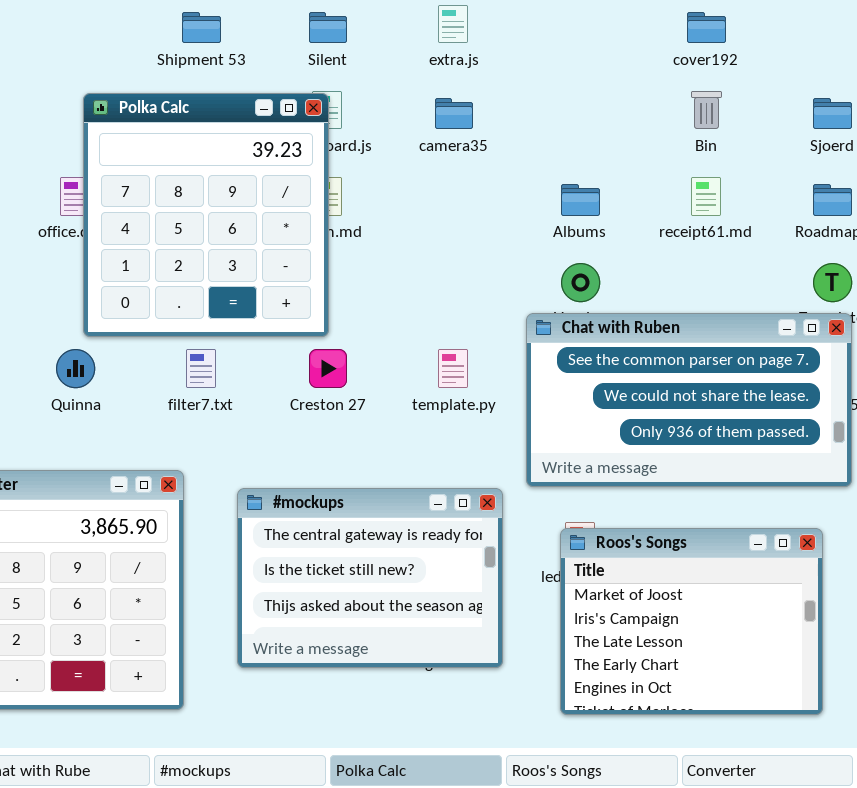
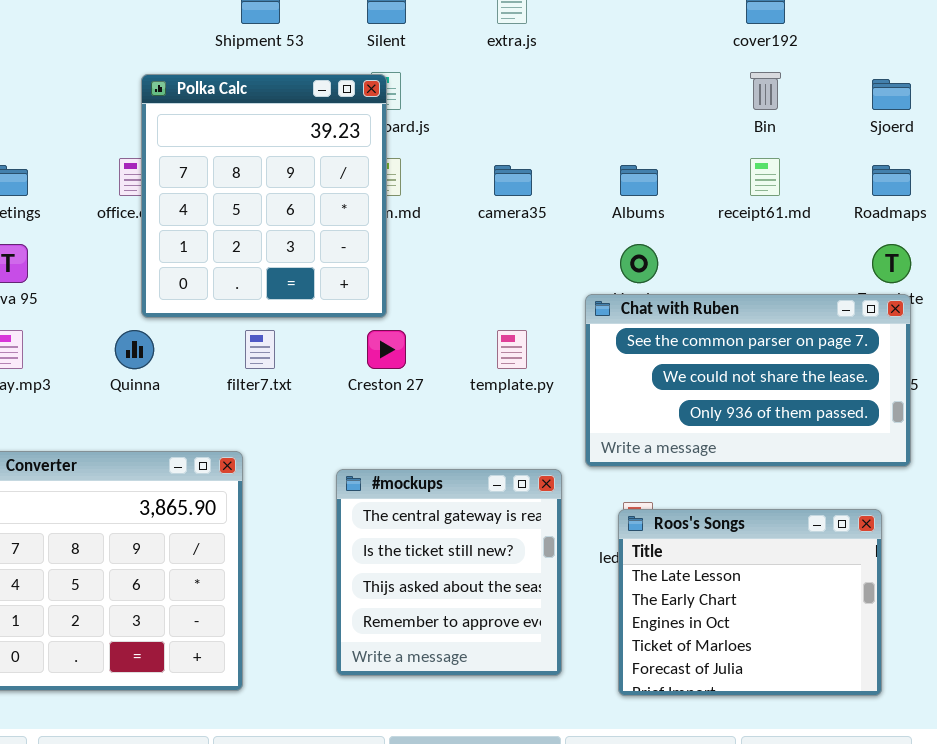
camera35: [435,98,473,129] -> [494,165,532,196], moved
#mockups: [237,488,503,668] -> [336,469,562,676], resized
Roos's Songs: [560,528,823,715] -> [618,509,882,696], scrolled down 2 rows

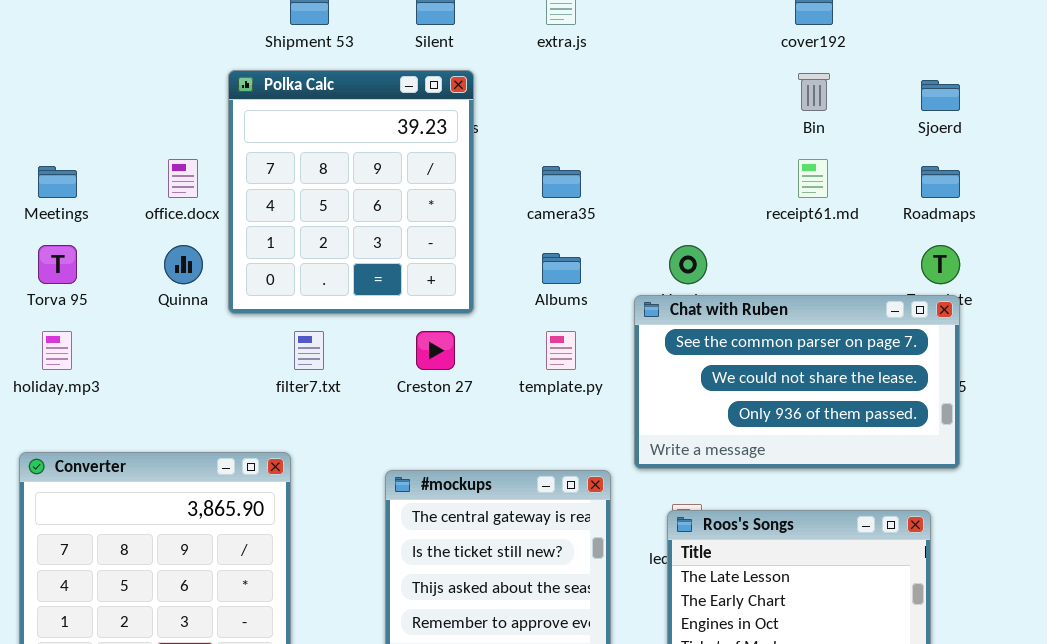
Polka Calc: [141,74,387,318] -> [228,70,474,314], moved
Albums: [620,165,658,196] -> [542,253,581,284], moved
Quinna: [115,330,154,369] -> [164,245,203,284], moved

